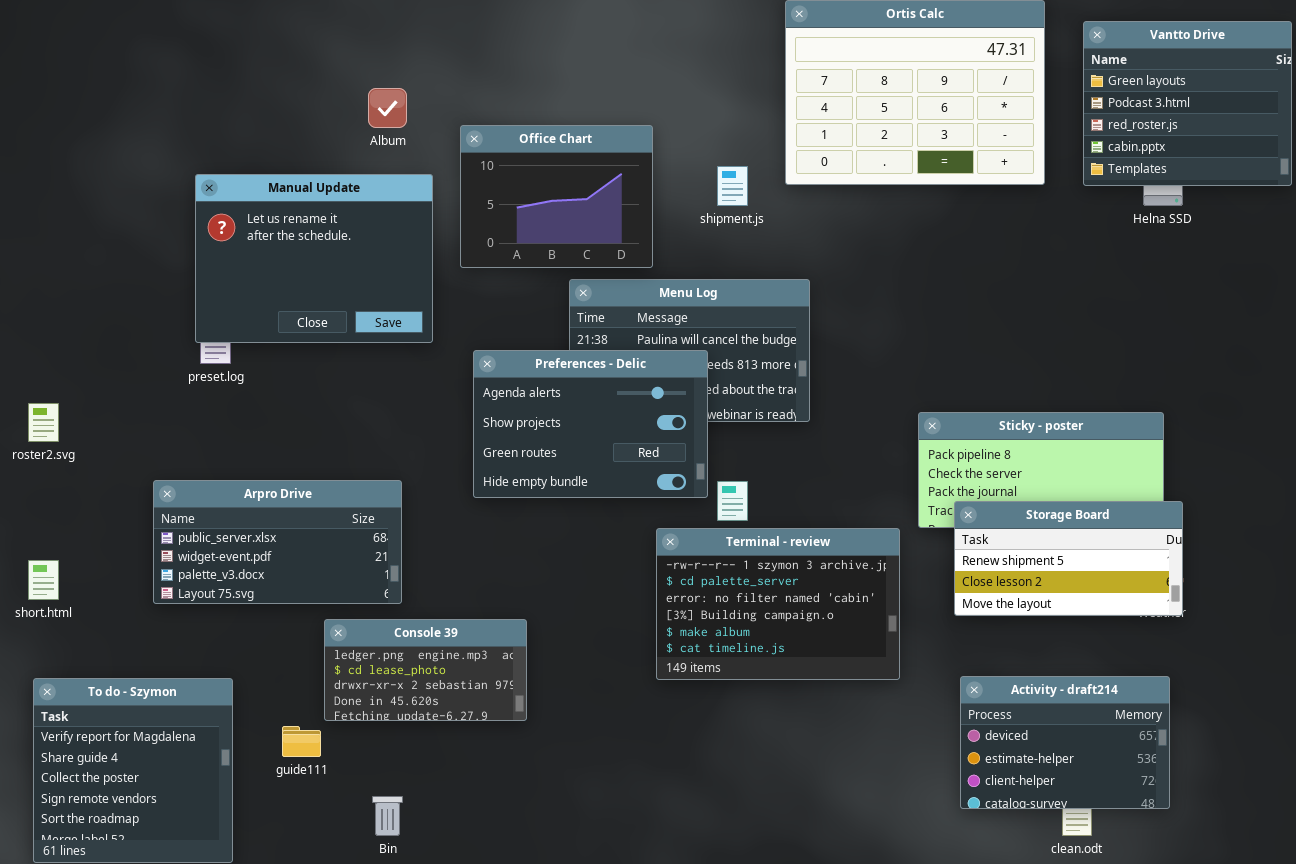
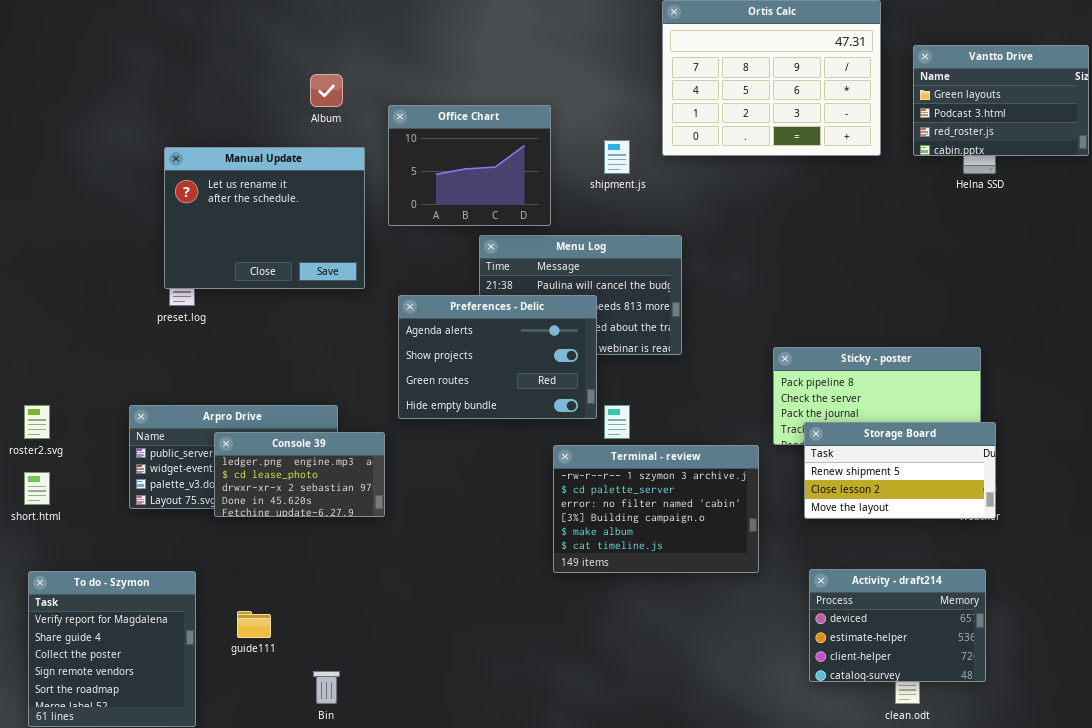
Vantto Drive: [1083,21,1292,186] -> [913,45,1089,156], resized
roster2.svg: [28,403,59,442] -> [24,405,50,439], moved
Console 39: [324,619,527,721] -> [214,432,385,517], moved

